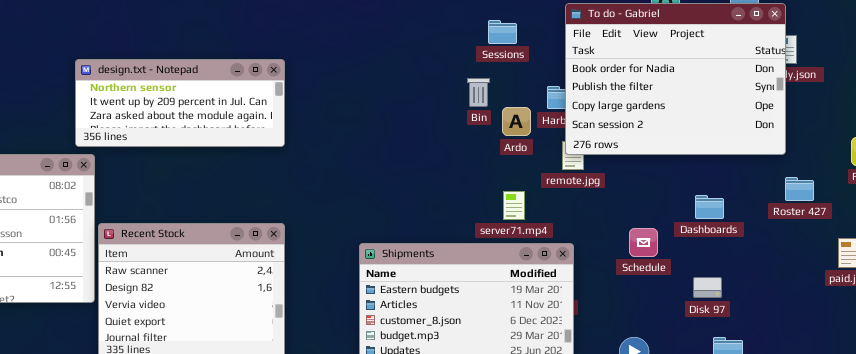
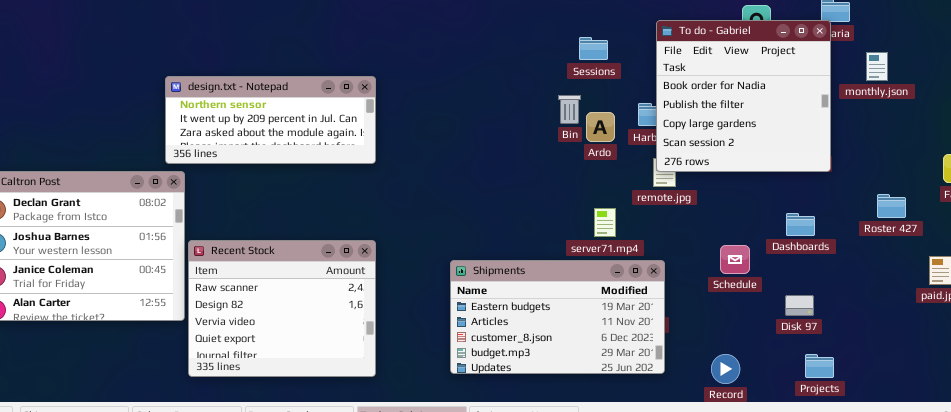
To do - Gabriel: [565,3,786,155] -> [656,20,831,172], resized
Ardo: [502,107,531,136] -> [586,112,615,142], moved

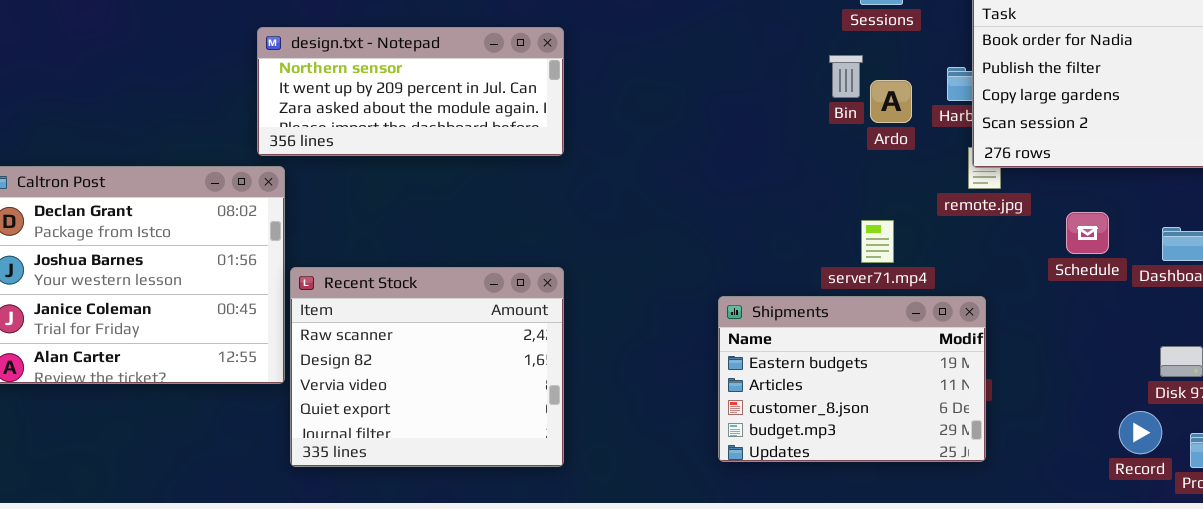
server71.mp4: [594,208,616,237] -> [861,220,894,263], moved
Schedule: [720,245,750,274] -> [1066,212,1109,254], moved
Shipments: [450,260,665,374] -> [718,296,986,462], resized
Record: [711,354,740,384] -> [1119,411,1162,454], moved

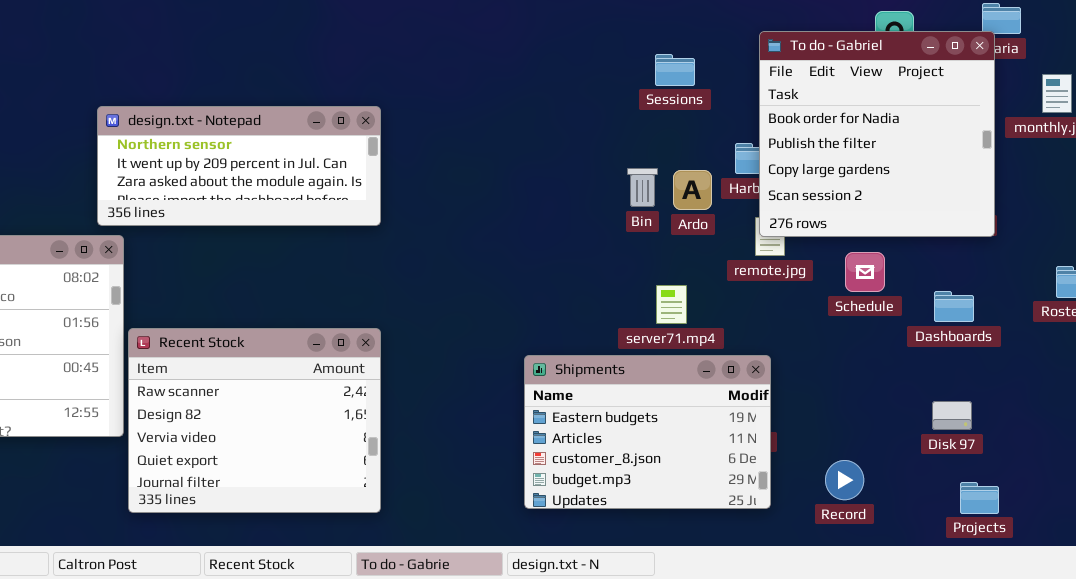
Bin: [829,55,863,98] -> [627,168,658,207], moved
Ardo: [870,80,912,123] -> [673,170,712,210], moved
Schedule: [1066,212,1109,254] -> [845,252,885,292], moved
Record: [1119,411,1162,454] -> [825,460,864,500], moved

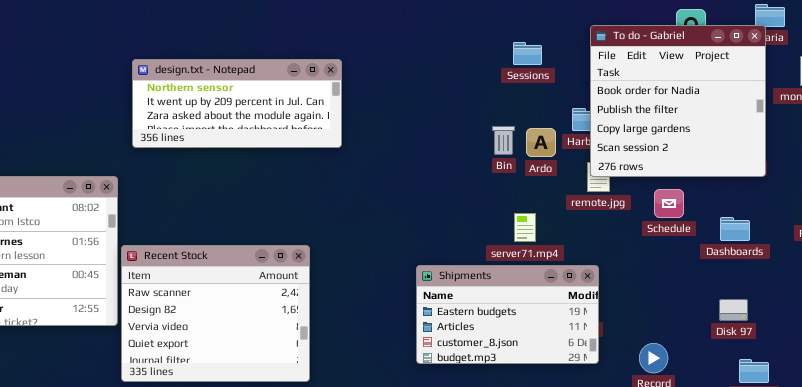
design.txt - Notepad: [97,106,381,226] -> [132,59,342,148], moved
Shipments: [524,355,771,509] -> [416,265,599,364], resized

